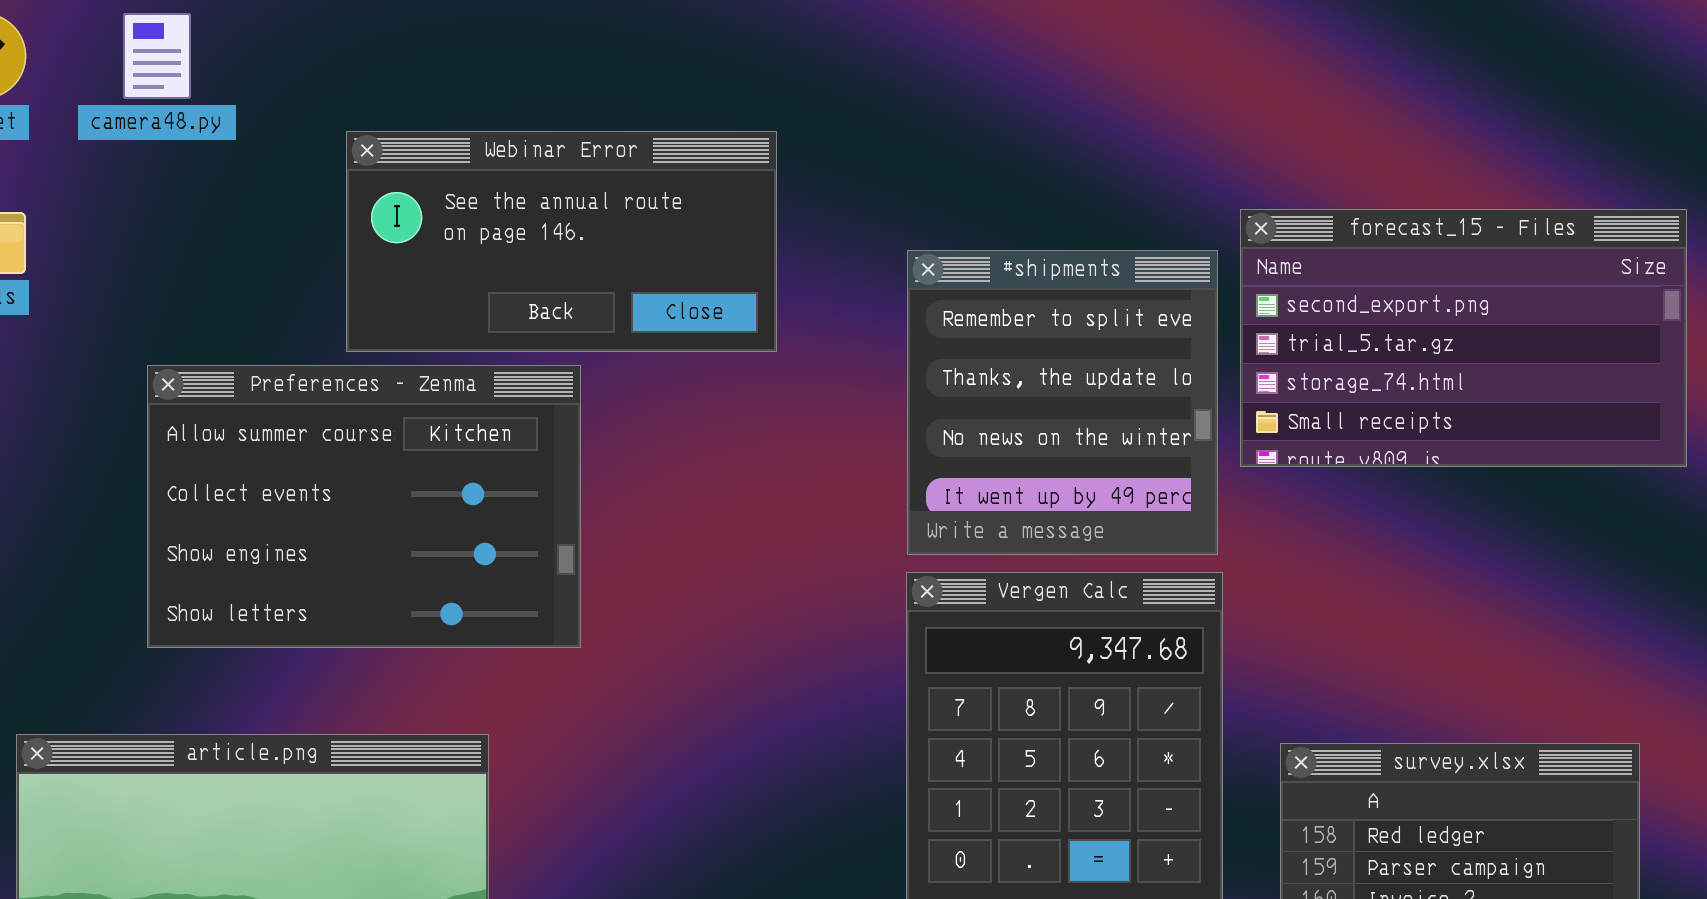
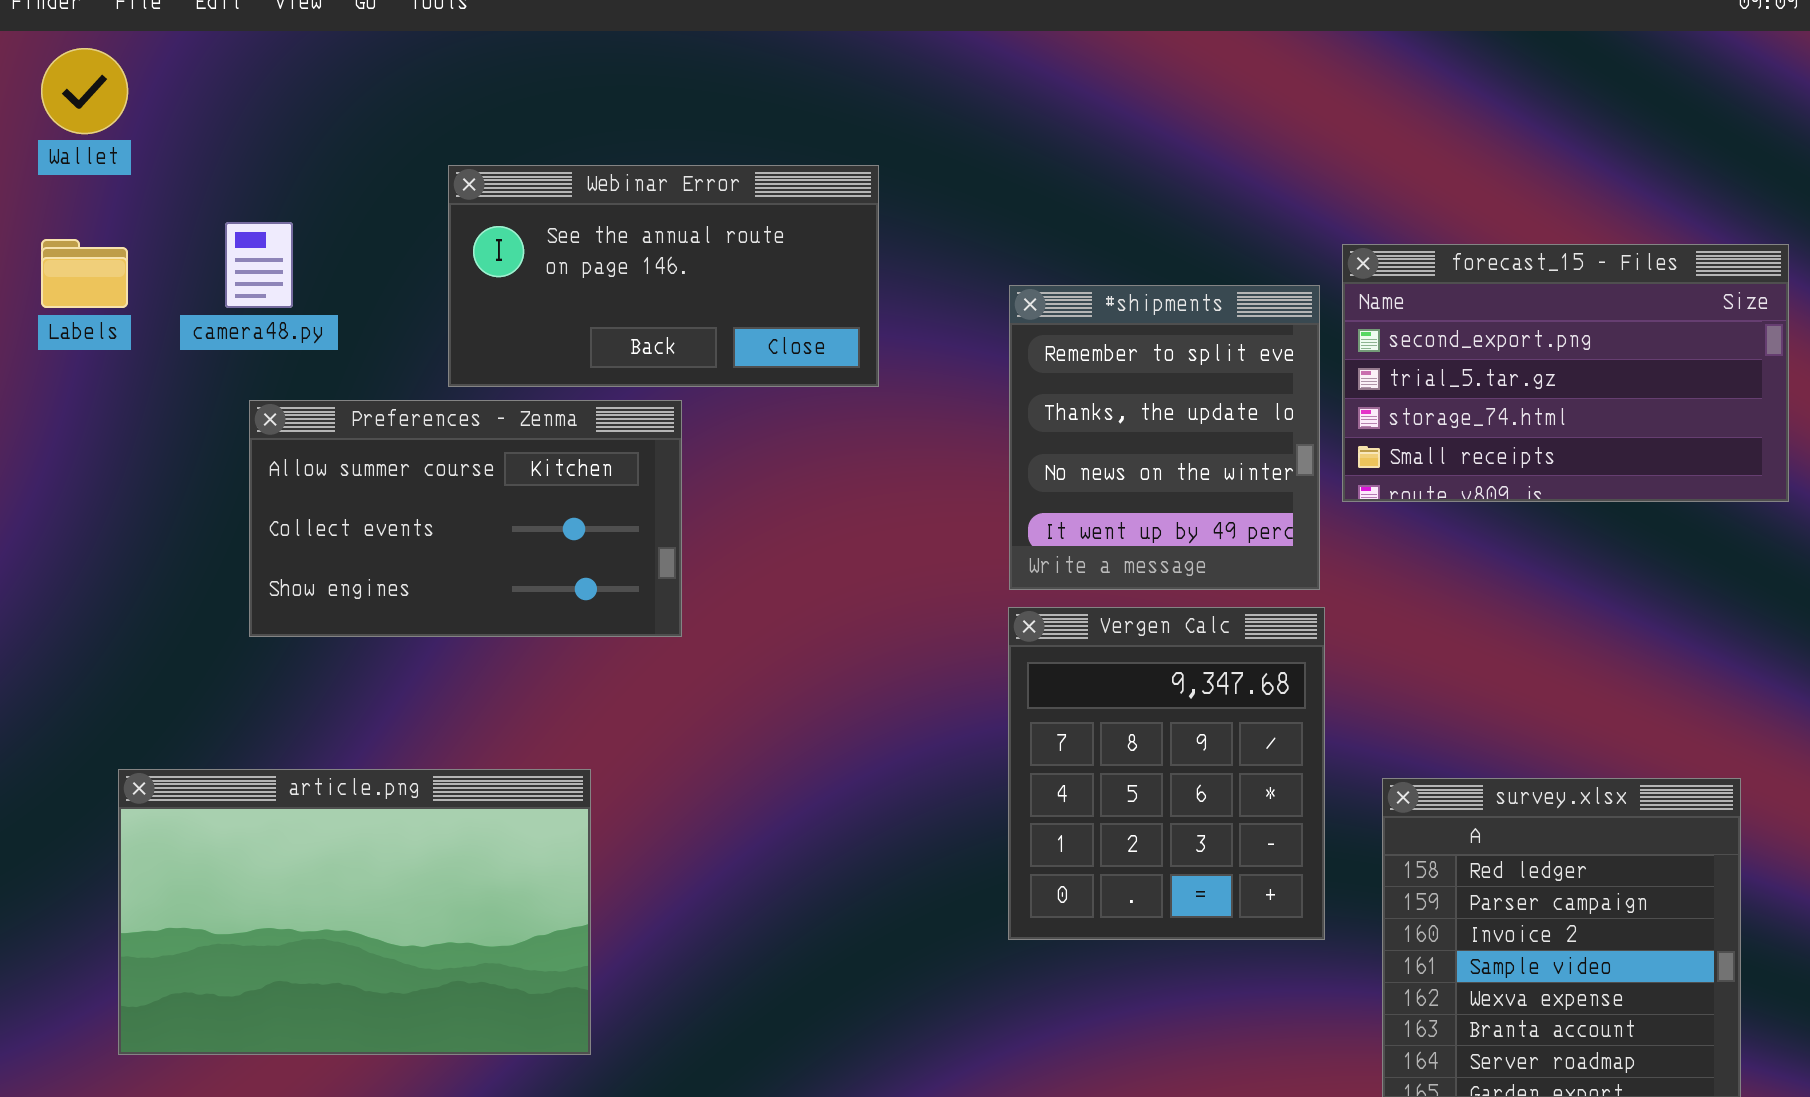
camera48.py: [123,13,191,99] -> [225,222,293,308], moved
Preferences - Zenma: [147,365,581,648] -> [249,400,682,637], resized

